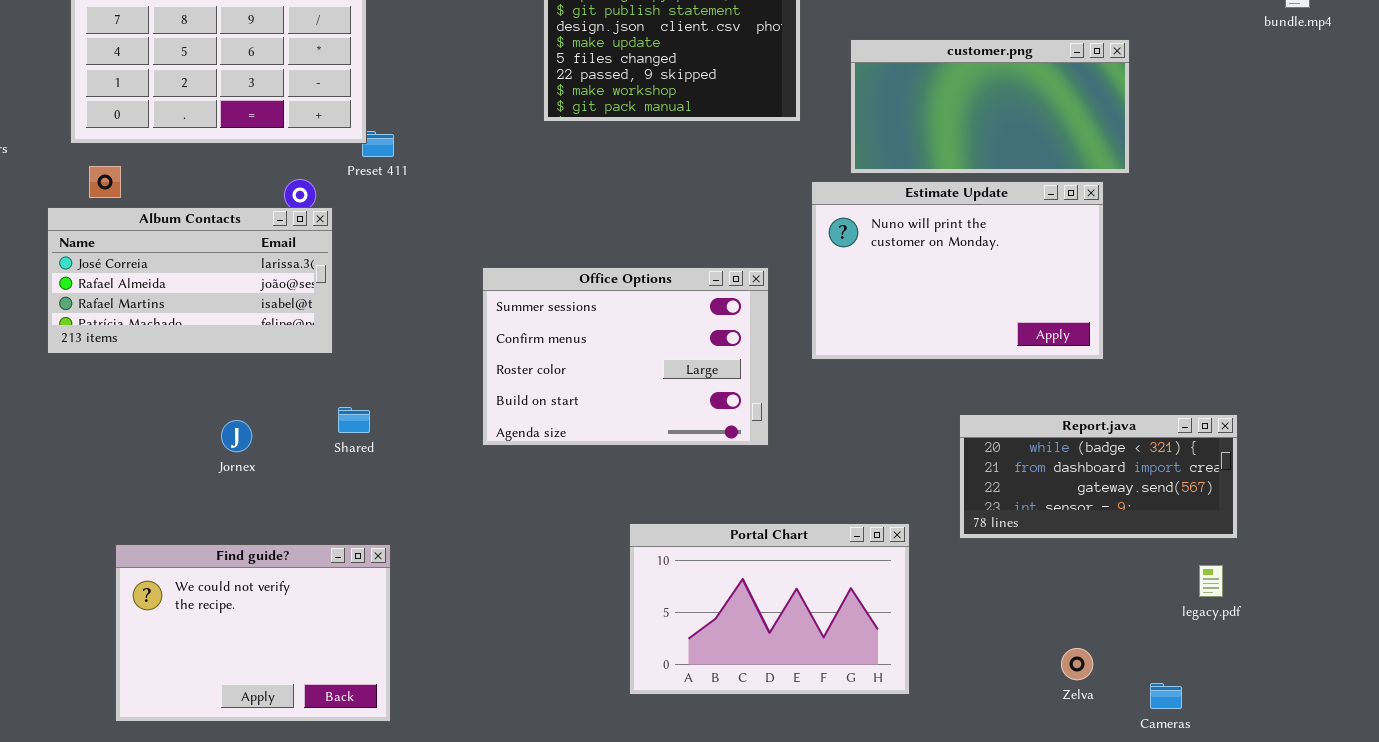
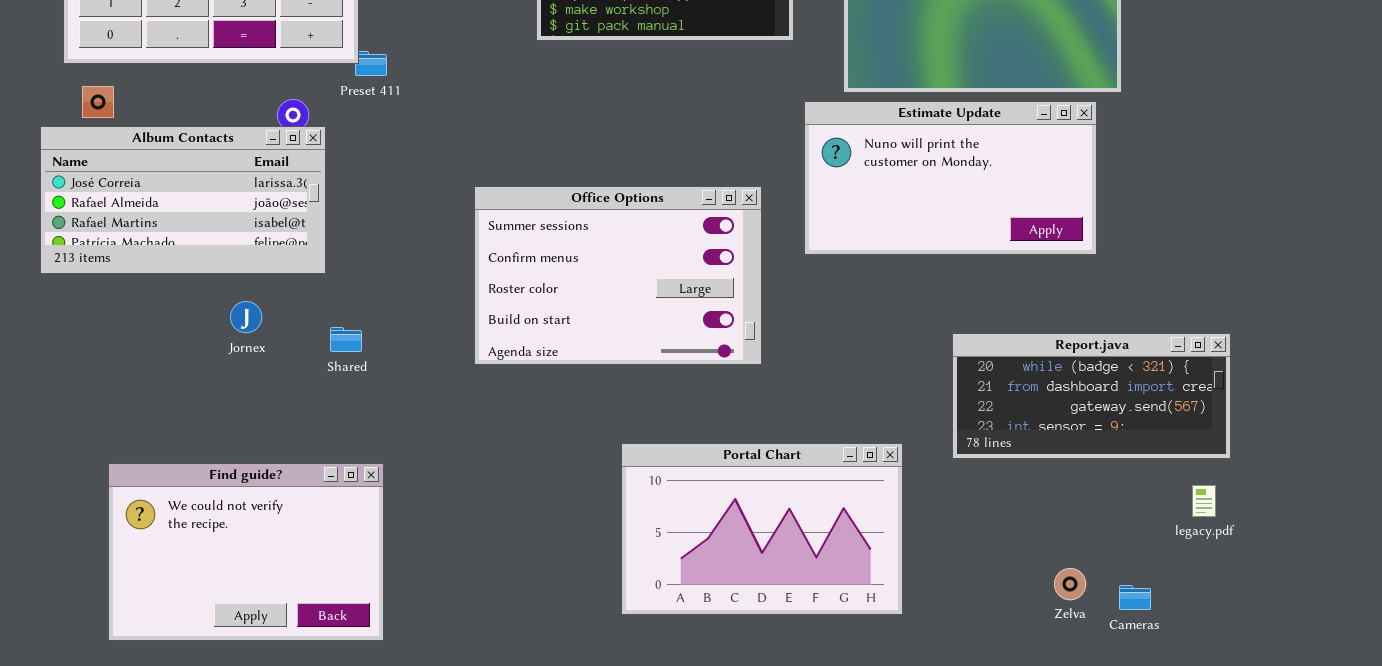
Estimate Update: [811,181,1104,360] -> [804,101,1097,255], resized
Jornex: [221,420,252,452] -> [230,301,262,333], moved
Cameras: [1150,683,1182,709] -> [1119,585,1151,610], moved

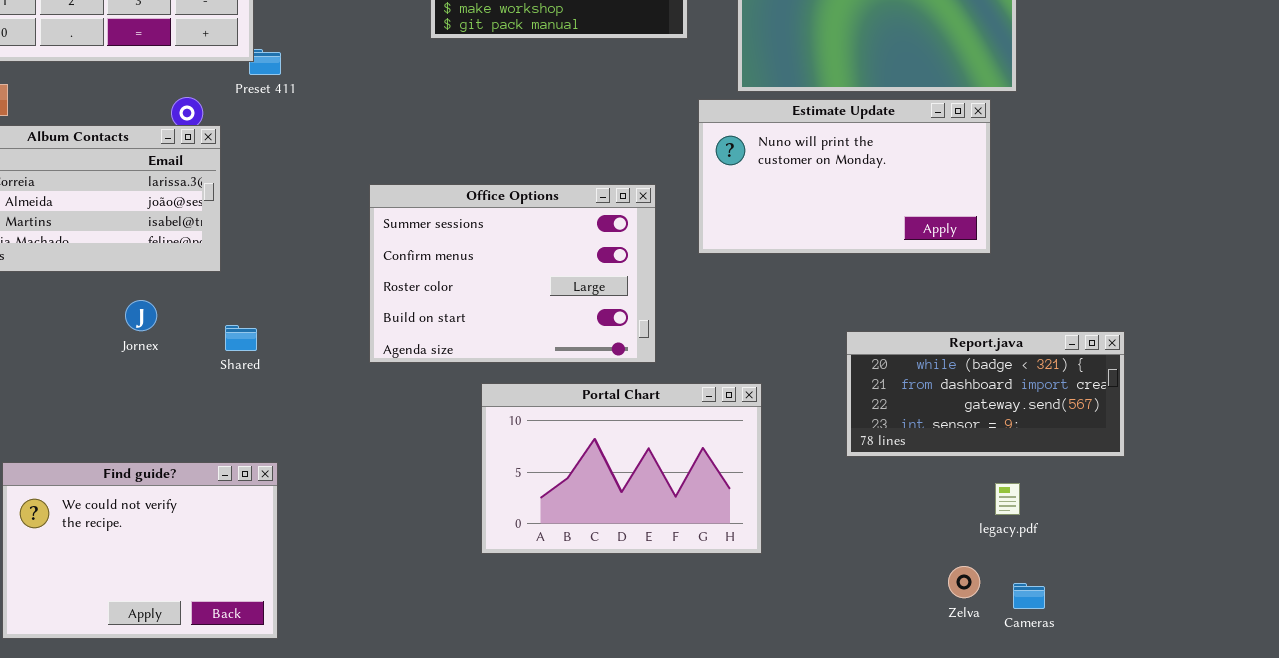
Portal Chart: [621,443,903,615] -> [481,383,762,554], moved
legacy.pdf: [1192,485,1216,517] -> [995,483,1020,515], moved

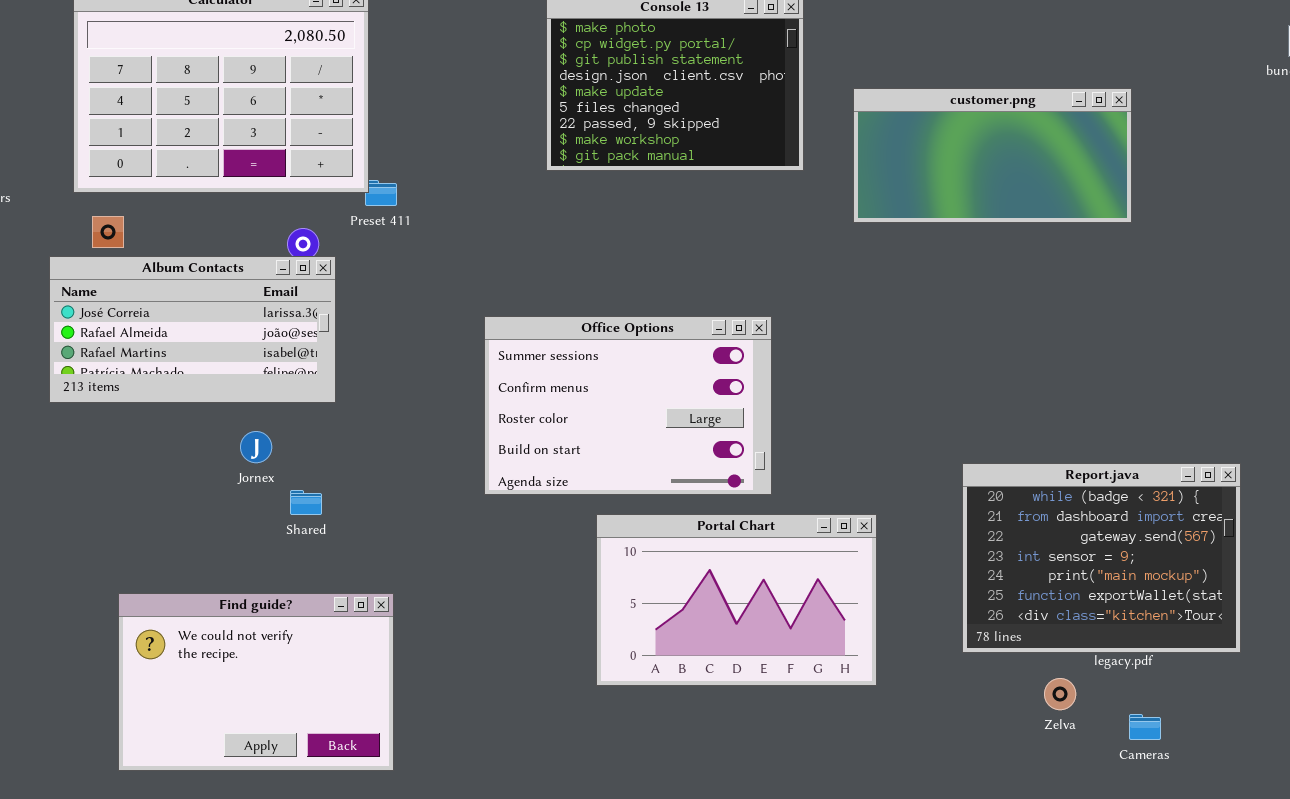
Estimate Update: [698,99,991,254] -> none, closed
Shared: [225,325,257,351] -> [290,490,322,515], moved
Report.java: [846,331,1125,457] -> [962,463,1241,653], resized
Zelva: [948,566,980,598] -> [1044,678,1076,710], moved

